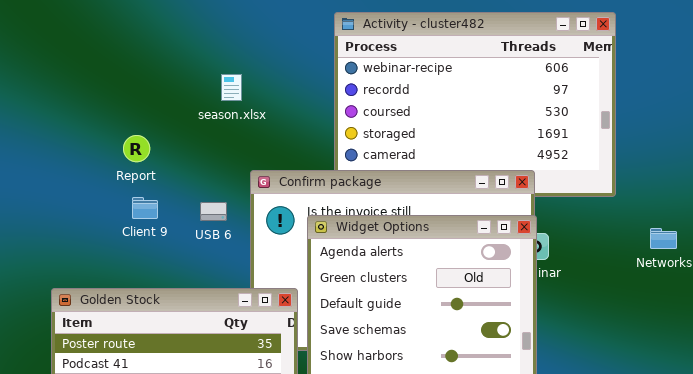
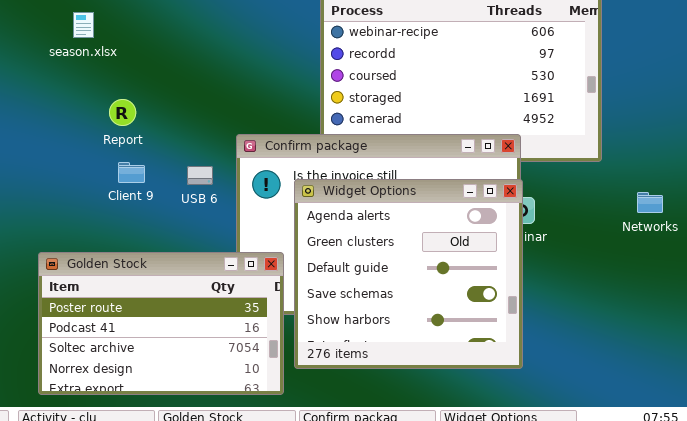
season.xlsx: [221,74,242,101] -> [73,12,94,38], moved

